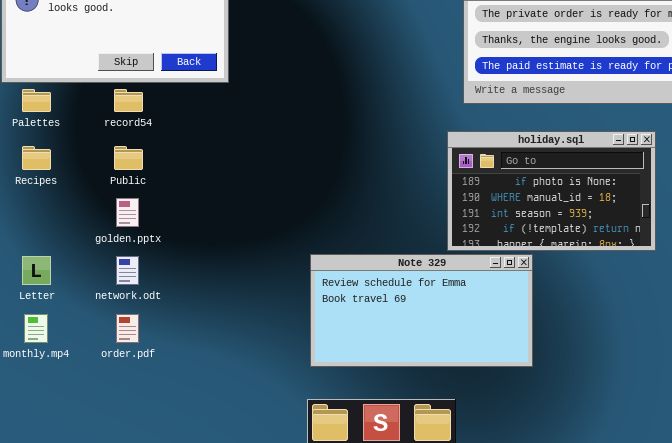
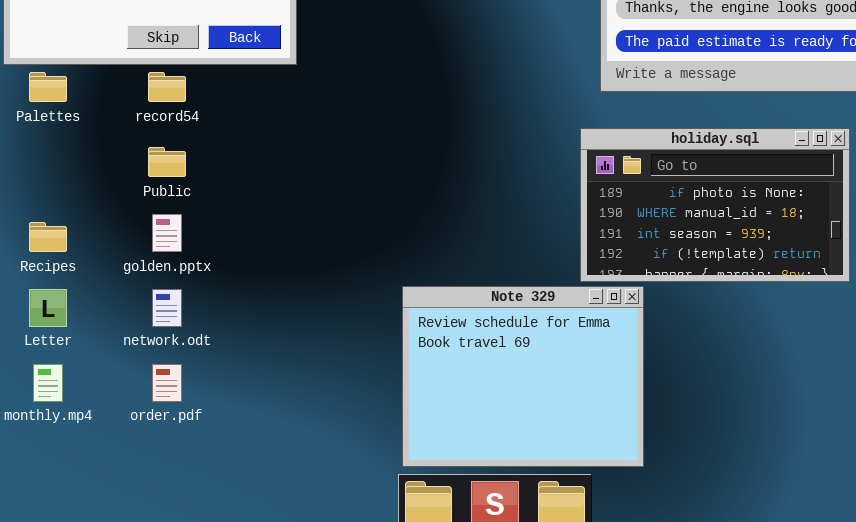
Recipes: [22,146,51,170] -> [29,222,67,252], moved
Note 329: [310,254,533,367] -> [402,286,644,467], resized

